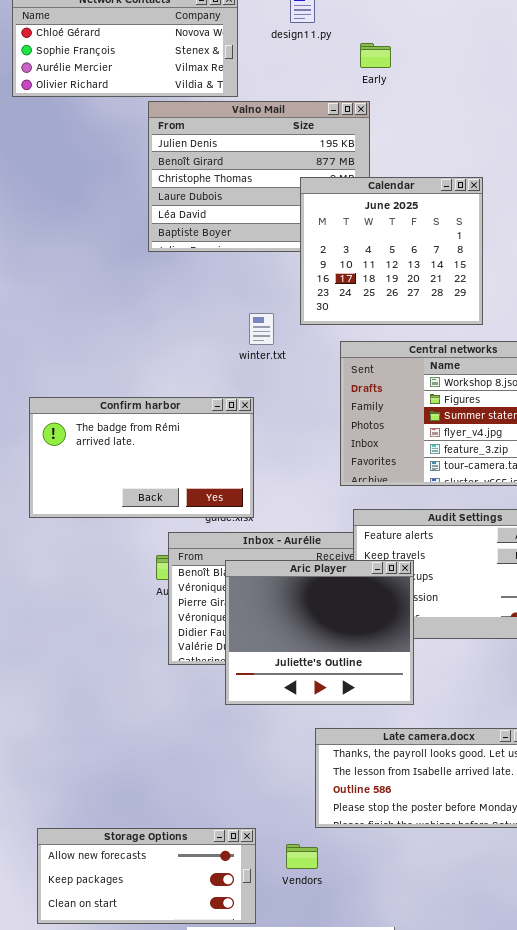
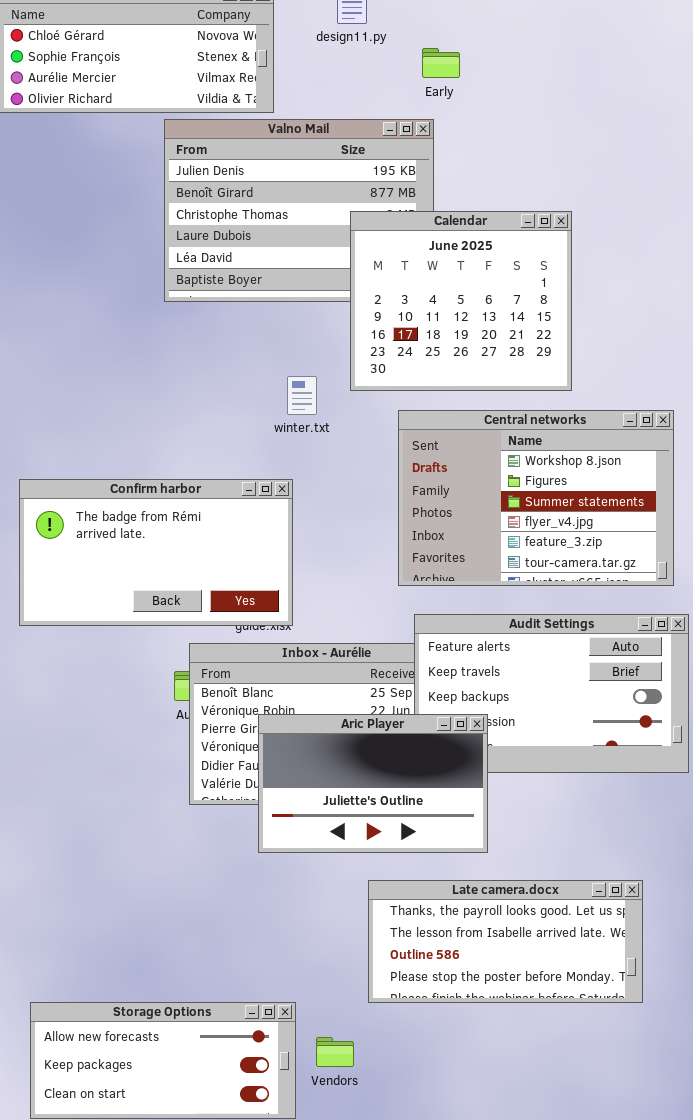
Aric Player: [225,560,414,705] -> [258,714,488,853], resized
Vendors: [286,844,318,869] -> [316,1037,354,1067], moved

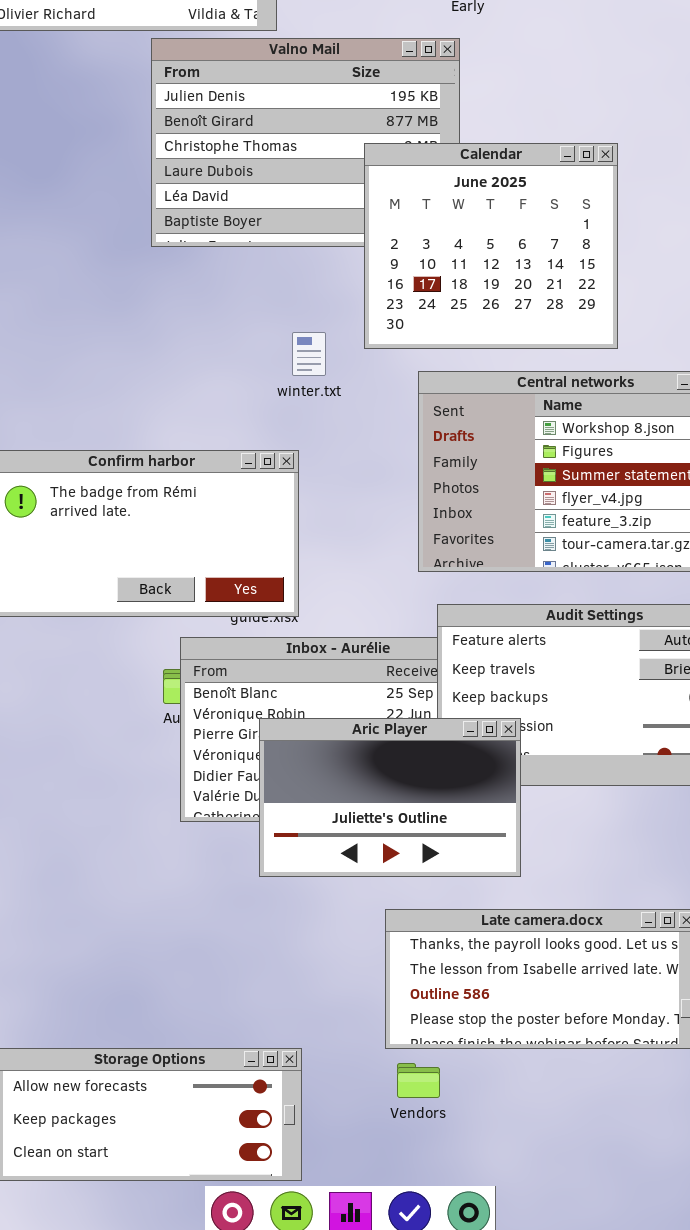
Vendors: [316,1037,354,1067] -> [397,1063,440,1098], moved

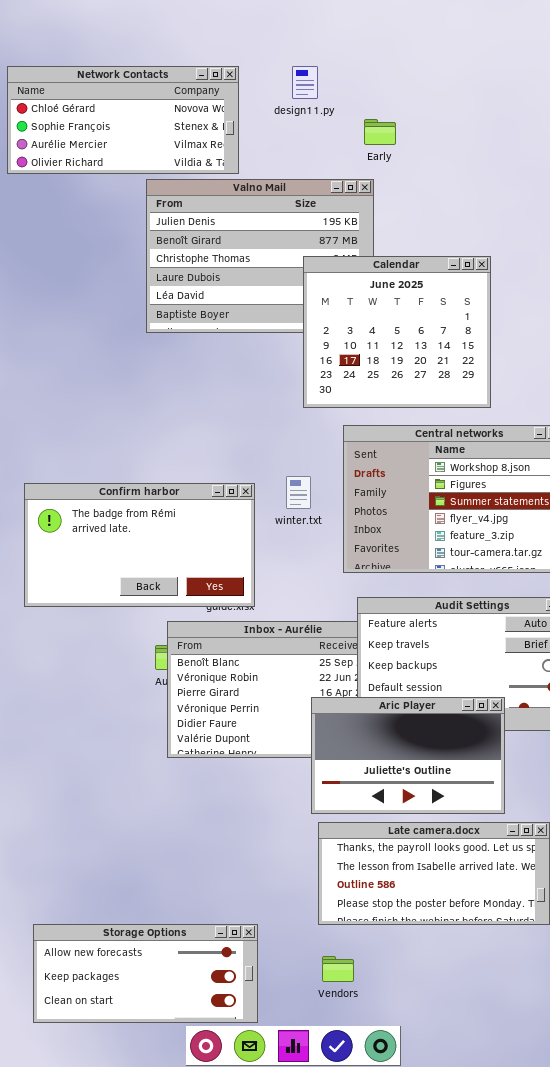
winter.txt: [292,332,326,376] -> [286,476,311,509], moved
Aric Player: [259,718,521,877] -> [311,697,505,814], moved
Vendors: [397,1063,440,1098] -> [322,956,354,982], moved

